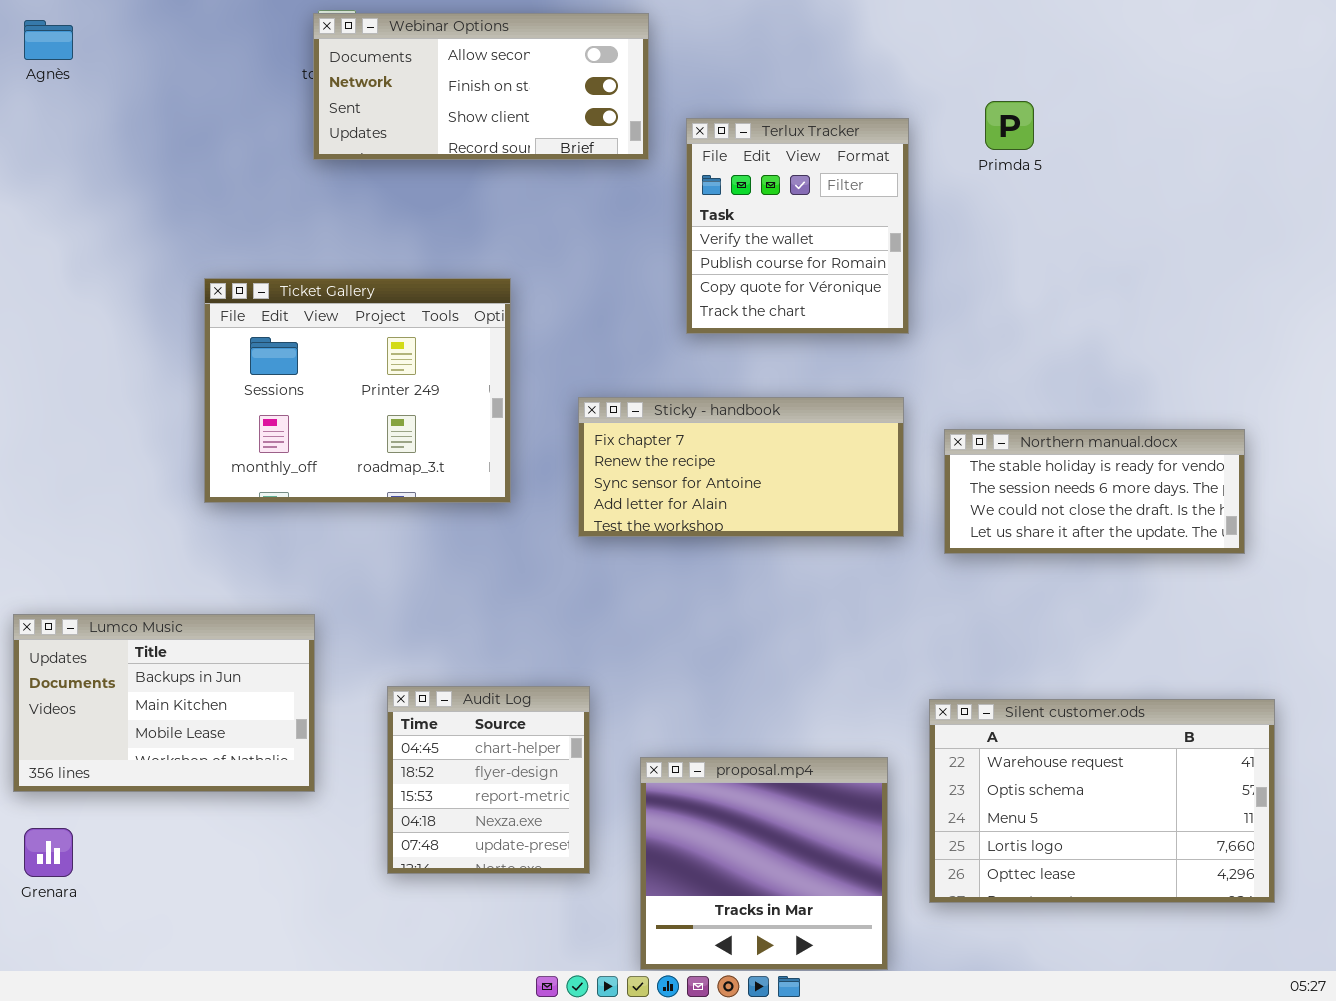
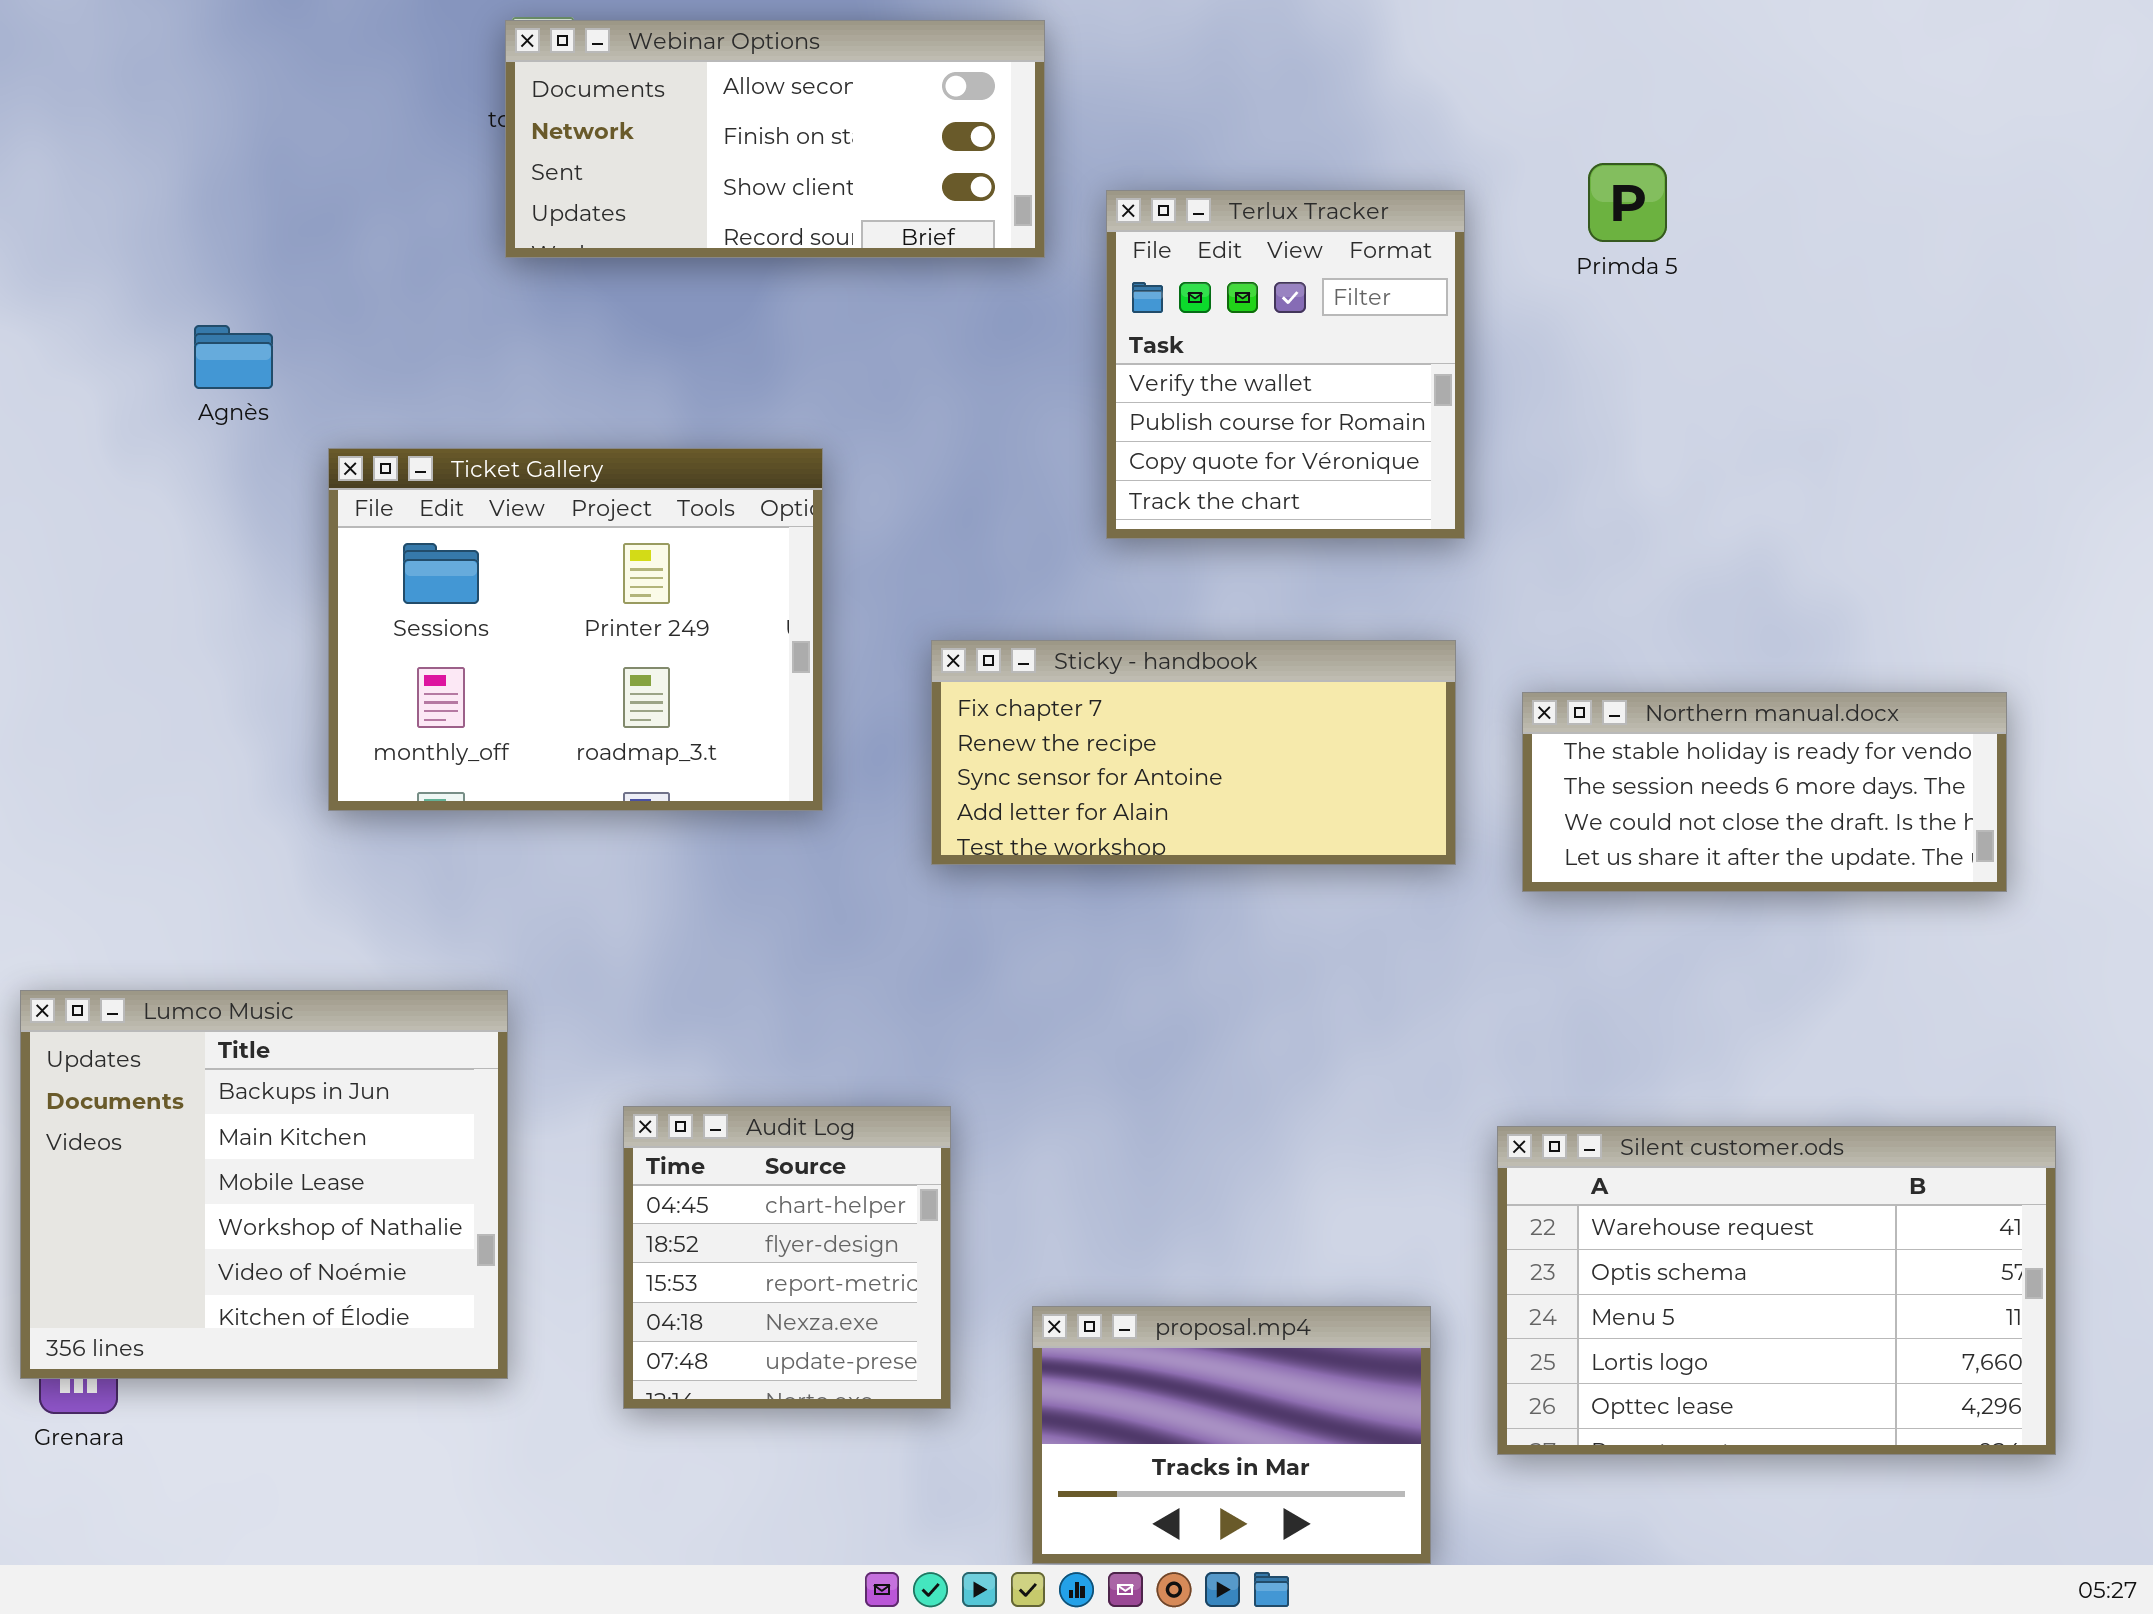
Agnès: [24,20,73,60] -> [194,325,273,389], moved
Lumco Music: [13,614,315,792] -> [20,990,508,1379], resized
proposal.mp4: [640,757,888,970] -> [1032,1306,1431,1564], resized

